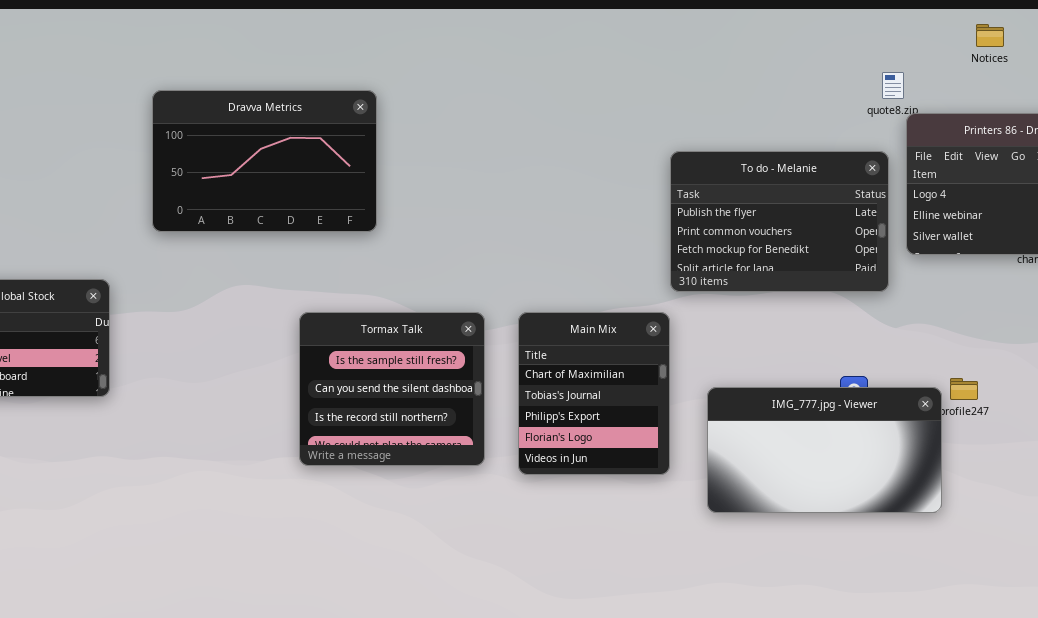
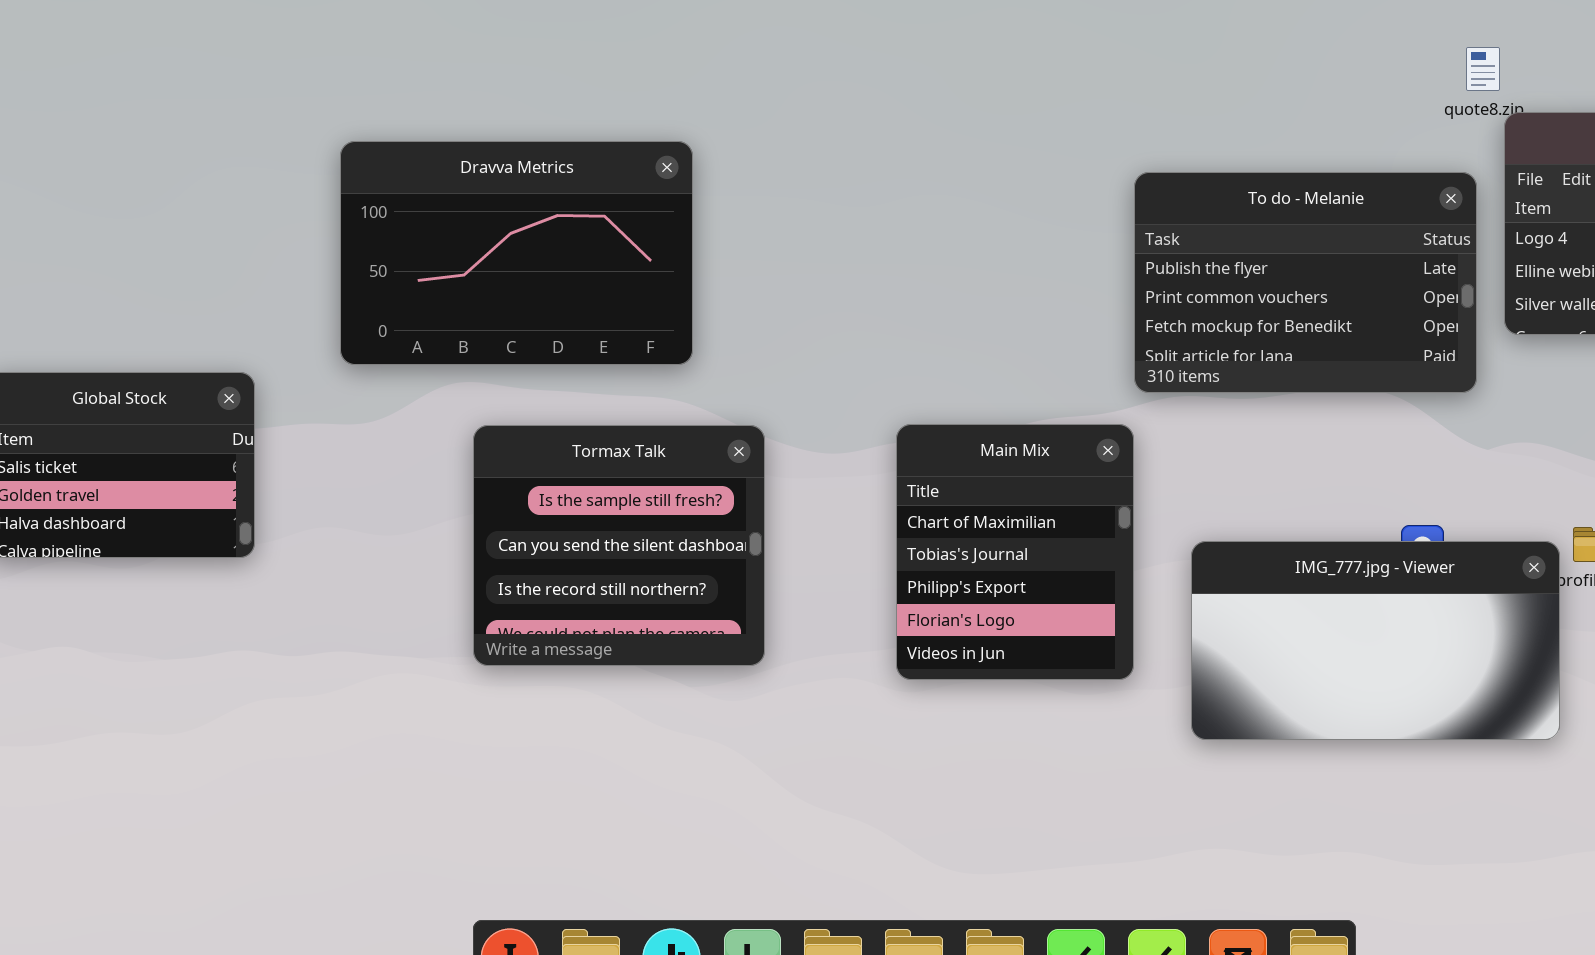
Dravva Metrics: [152,90,377,232] -> [340,141,693,365], moved
Tormax Talk: [299,312,485,466] -> [473,425,765,666], moved

